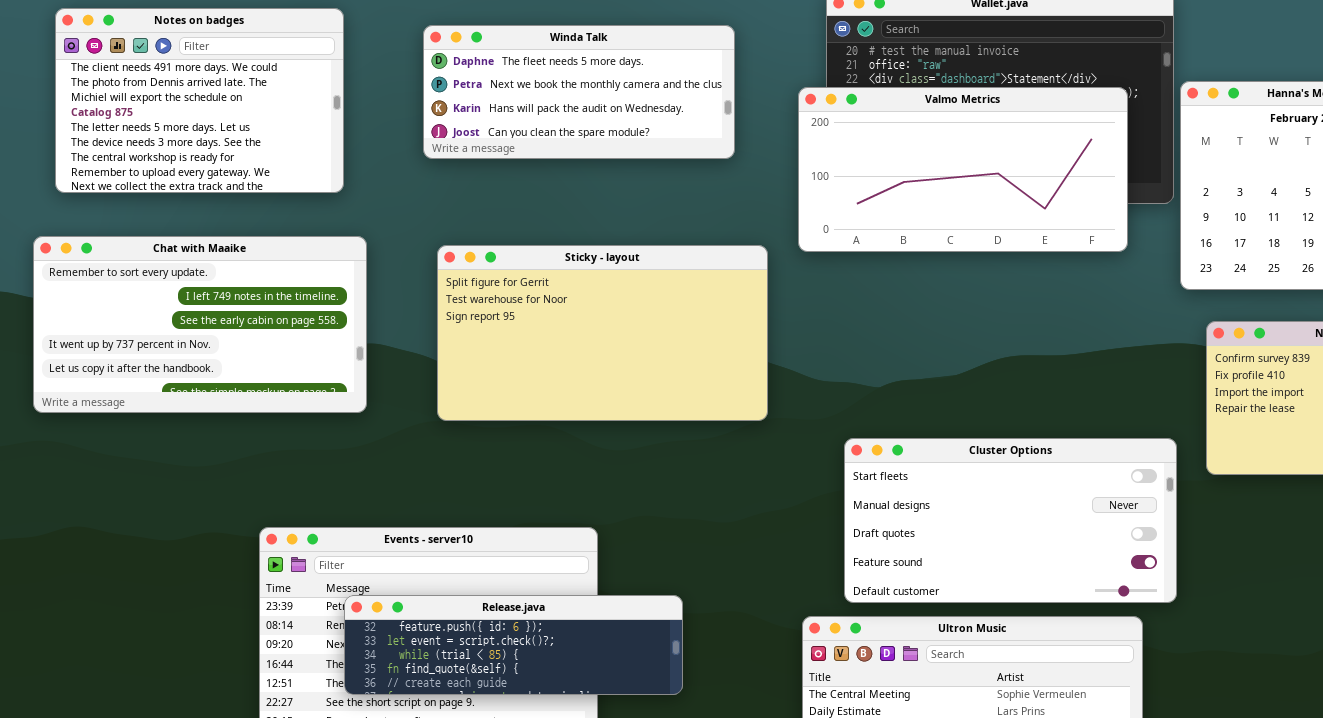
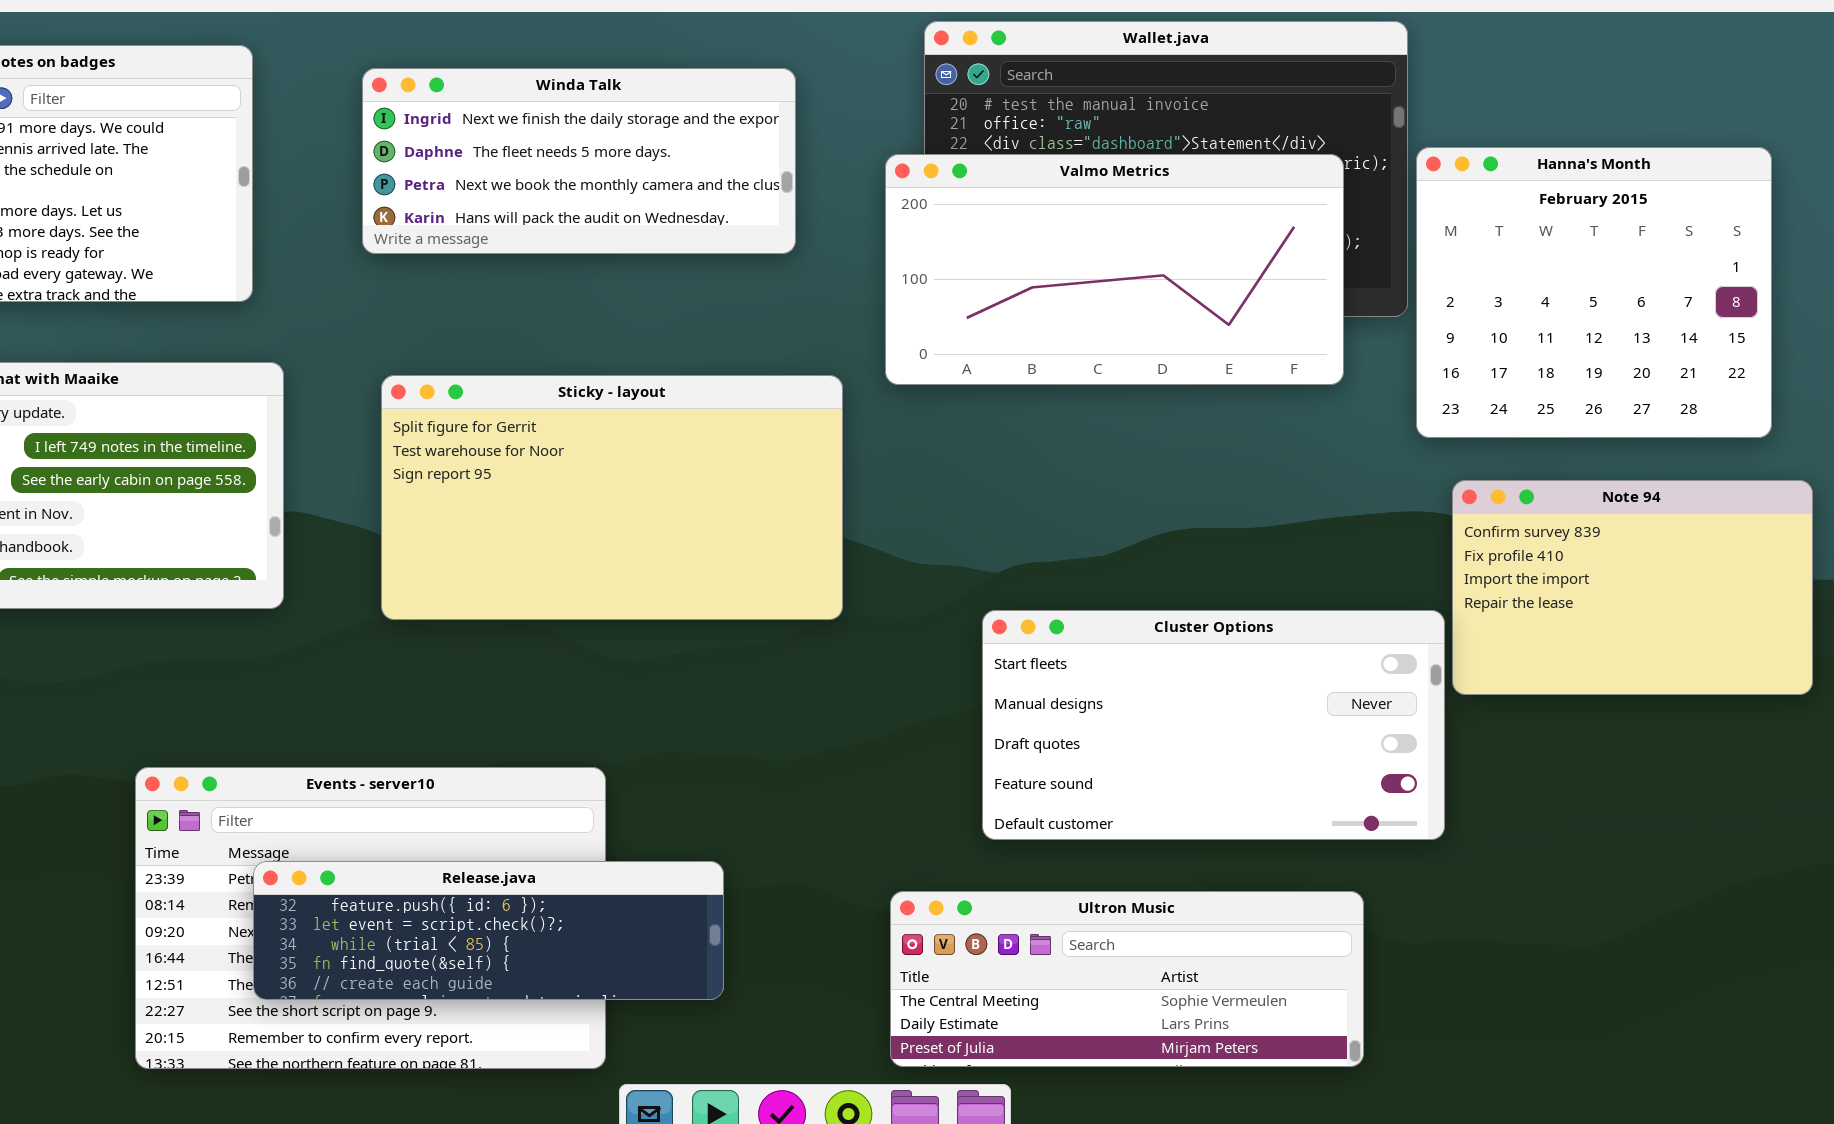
Winda Talk: [423,25,735,159] -> [362,68,796,254], scrolled up 1 row
Cluster Options: [844,438,1177,603] -> [982,610,1445,840], moved

